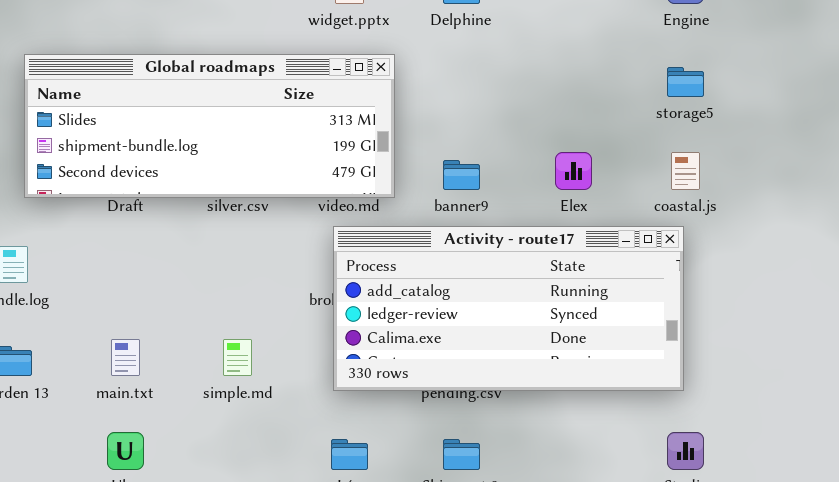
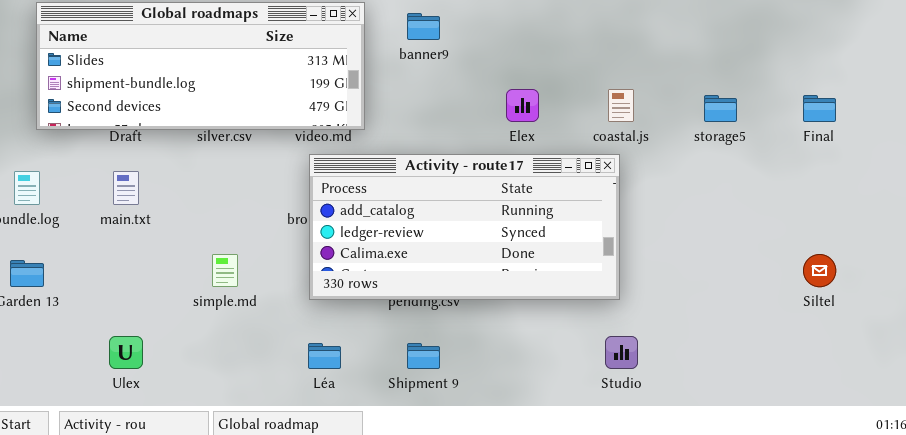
storage5: [667,67,704,97] -> [704,95,737,122], moved
banner9: [443,160,480,190] -> [407,13,440,40], moved
main.txt: [111,339,140,376] -> [113,171,139,205], moved

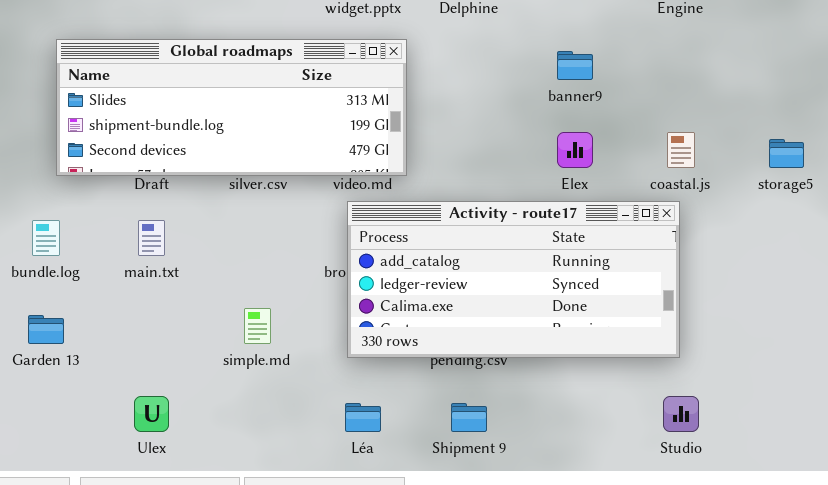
banner9: [407,13,440,40] -> [557,51,593,80], moved

